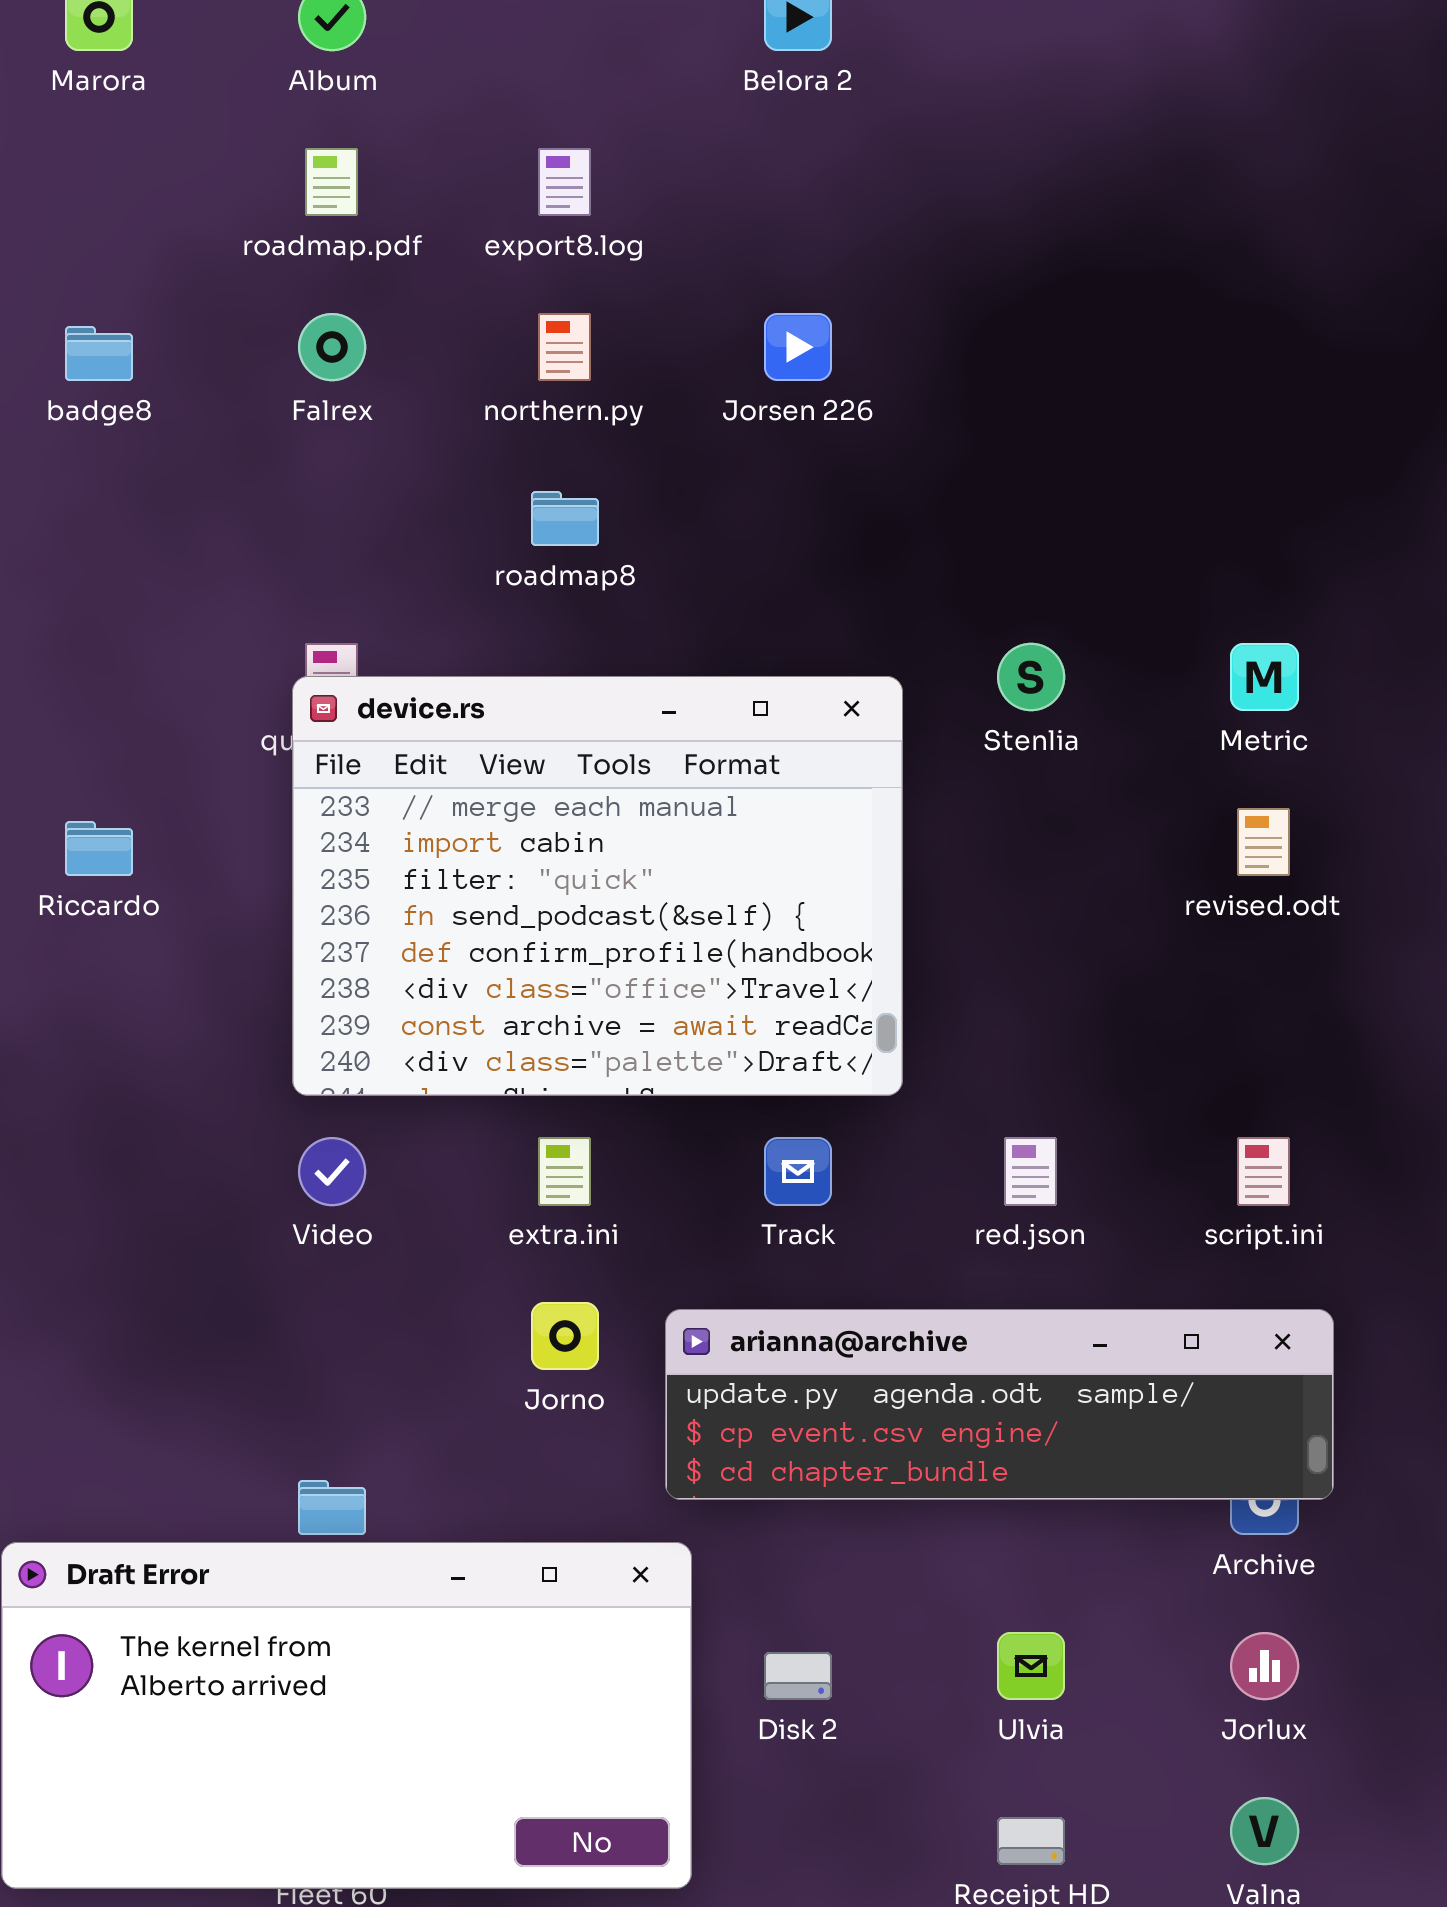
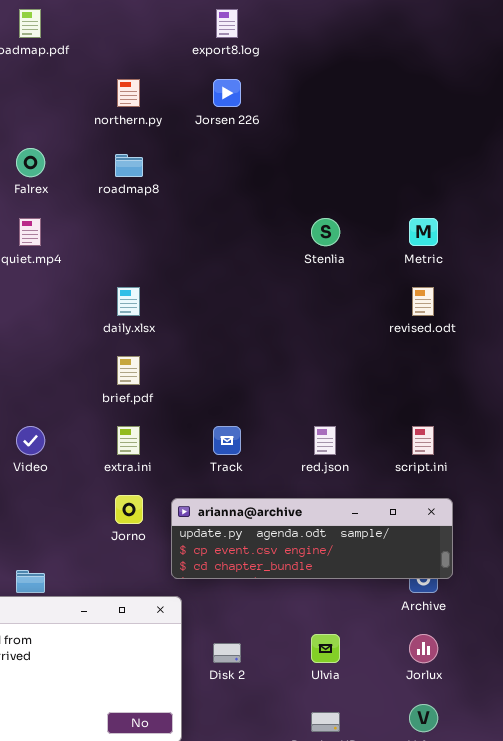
export8.log: [538,148,591,216] -> [216,9,238,38], moved
Falrex: [298,313,366,381] -> [16,148,45,177], moved
device.rs: [292,676,903,1096] -> none, closed

